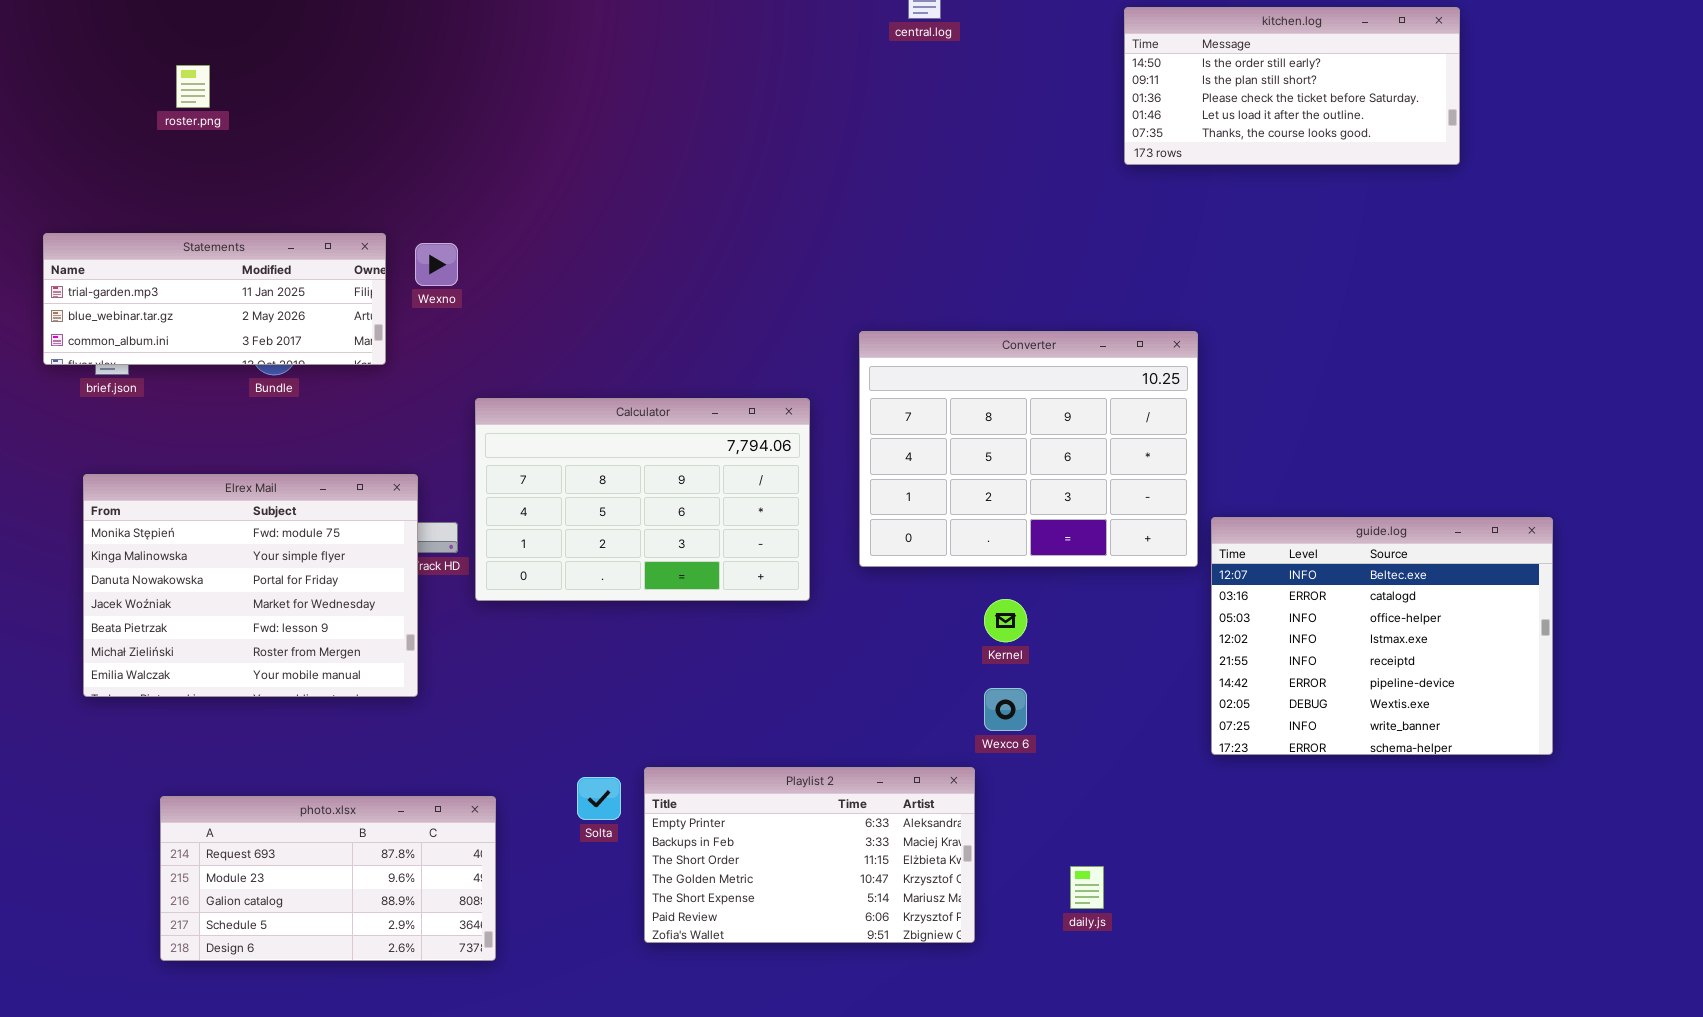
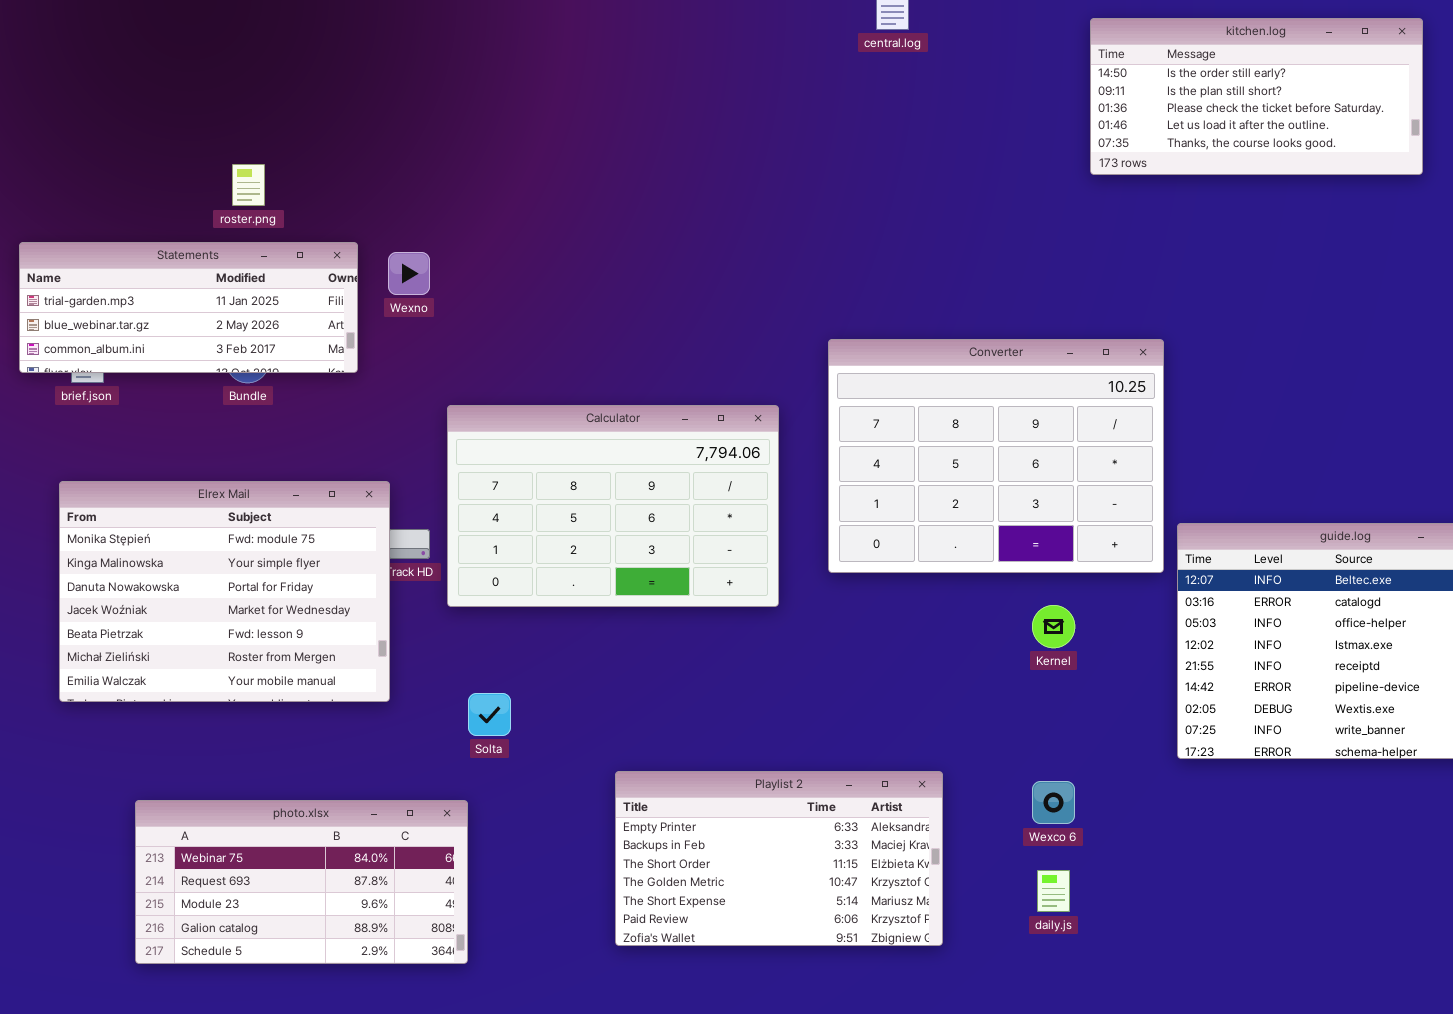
roster.png: [176,65,210,108] -> [232,164,265,206], moved
Kernel: [984,599,1027,642] -> [1032,605,1075,648], moved
Wexco 6: [984,688,1027,731] -> [1032,781,1075,824], moved
Solta: [577,777,621,820] -> [468,693,511,736], moved
photo.xlsx: [160,796,496,961] -> [135,800,468,964], scrolled up 1 row

